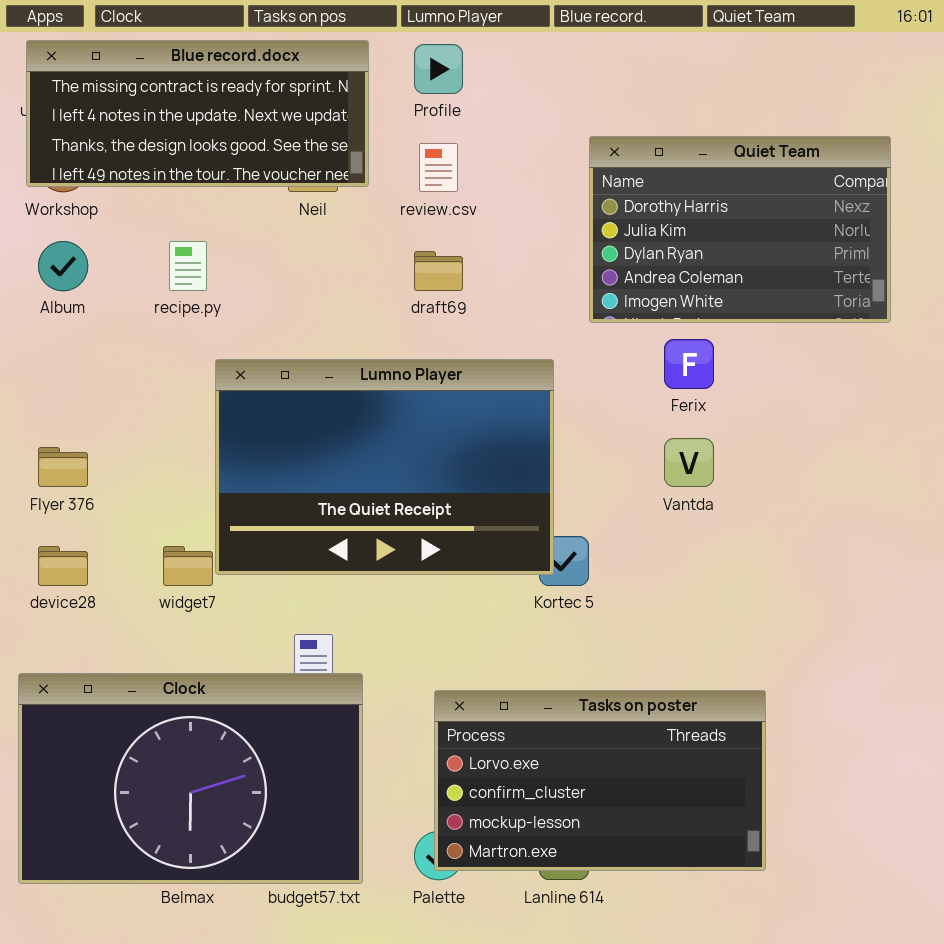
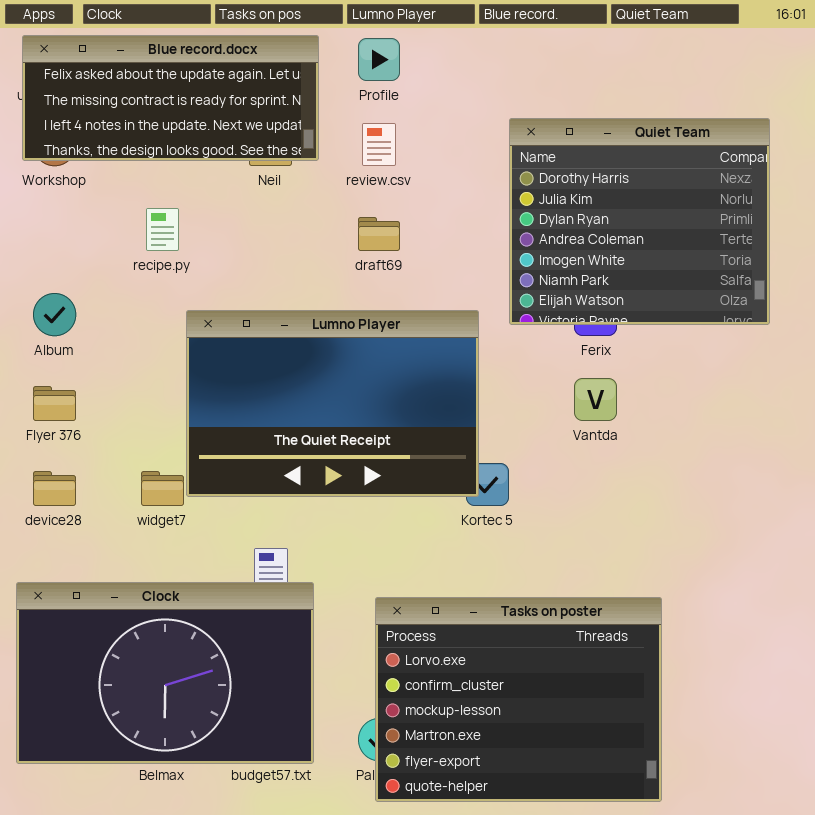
Blue record.docx: [26,40,369,187] -> [22,35,319,161], scrolled up 1 row
Quiet Team: [589,136,891,323] -> [509,118,770,325], resized
Album: [38,241,88,291] -> [33,293,76,336], moved
Tasks on poster: [434,690,766,871] -> [375,597,662,802], resized

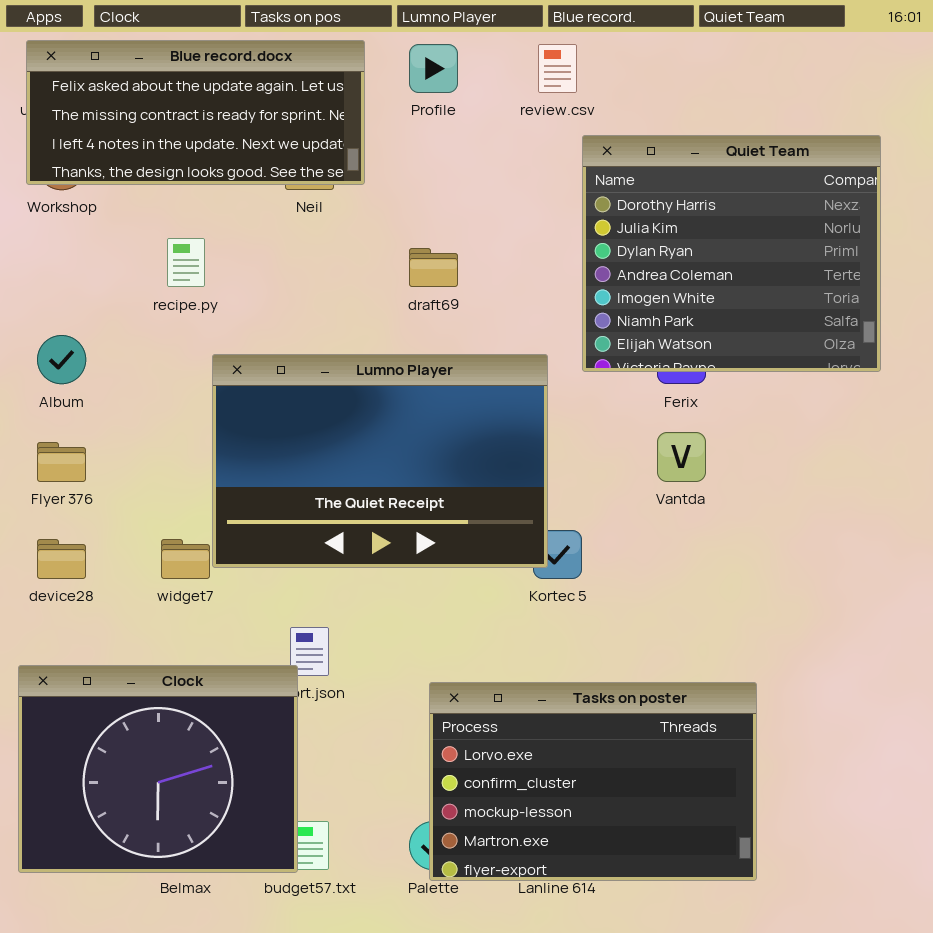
review.csv: [362,123,396,166] -> [538,44,577,93], moved
Clock: [16,582,314,764] -> [18,665,298,873], resized
Tasks on poster: [375,597,662,802] -> [429,682,757,881], resized

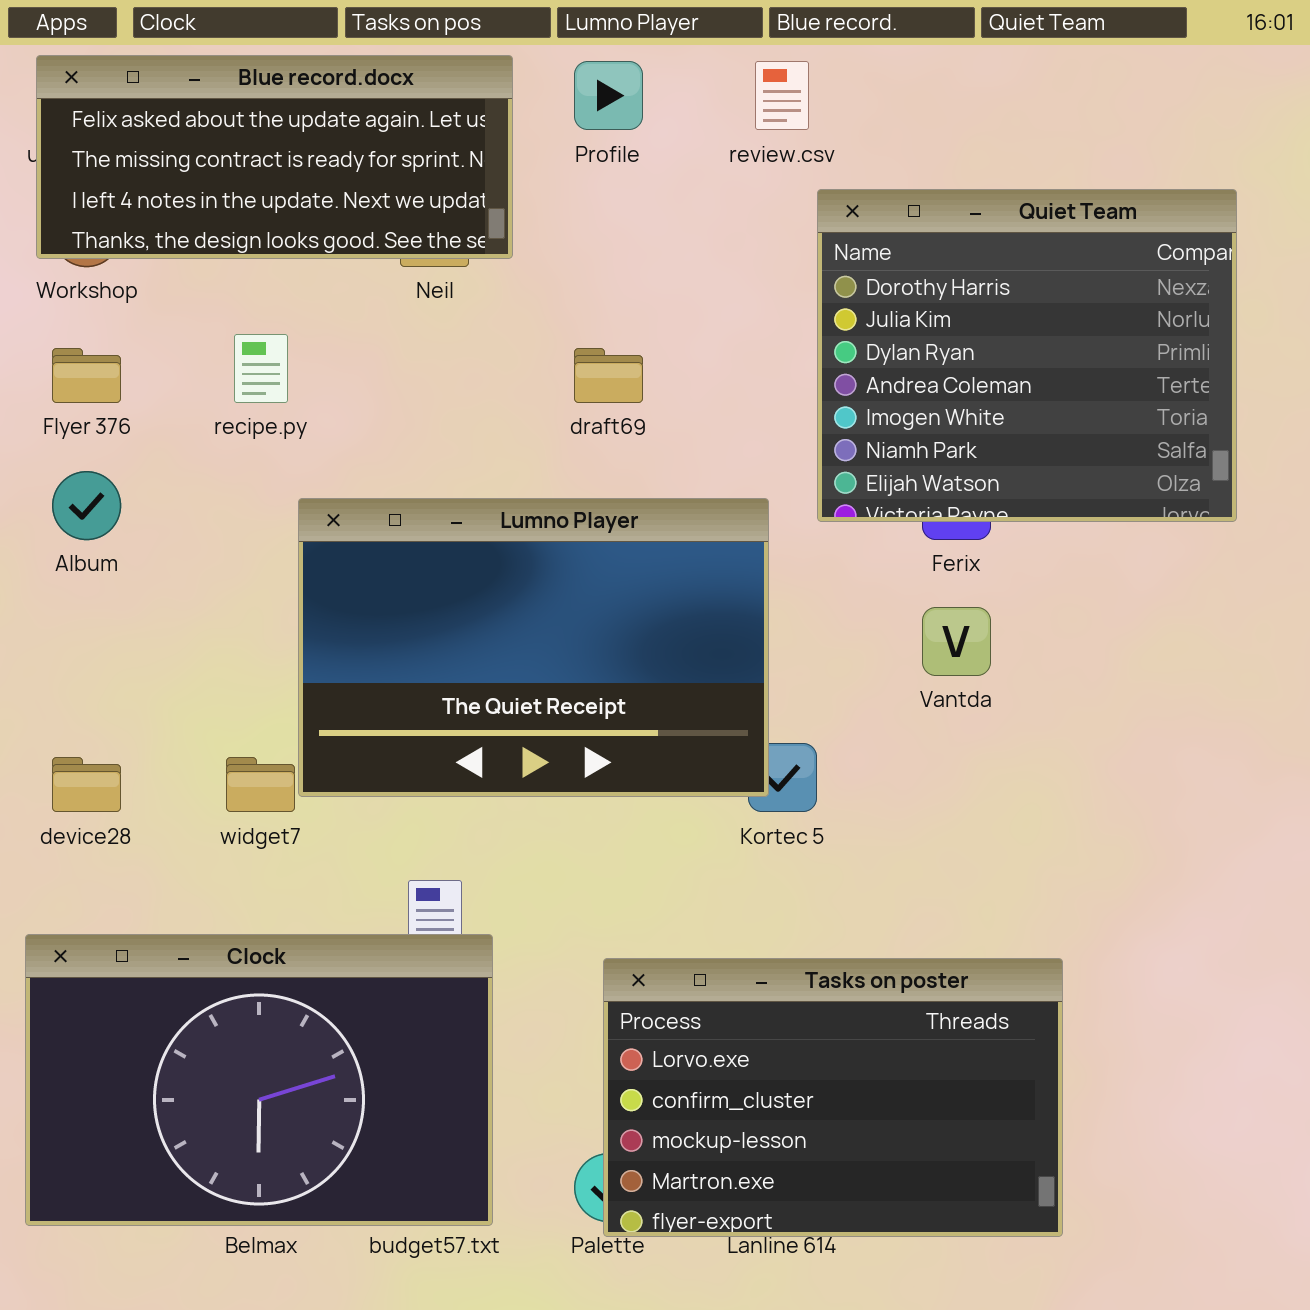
Flyer 376: [37,442,86,482] -> [52,348,121,403], moved
Clock: [18,665,298,873] -> [25,934,493,1226], resized

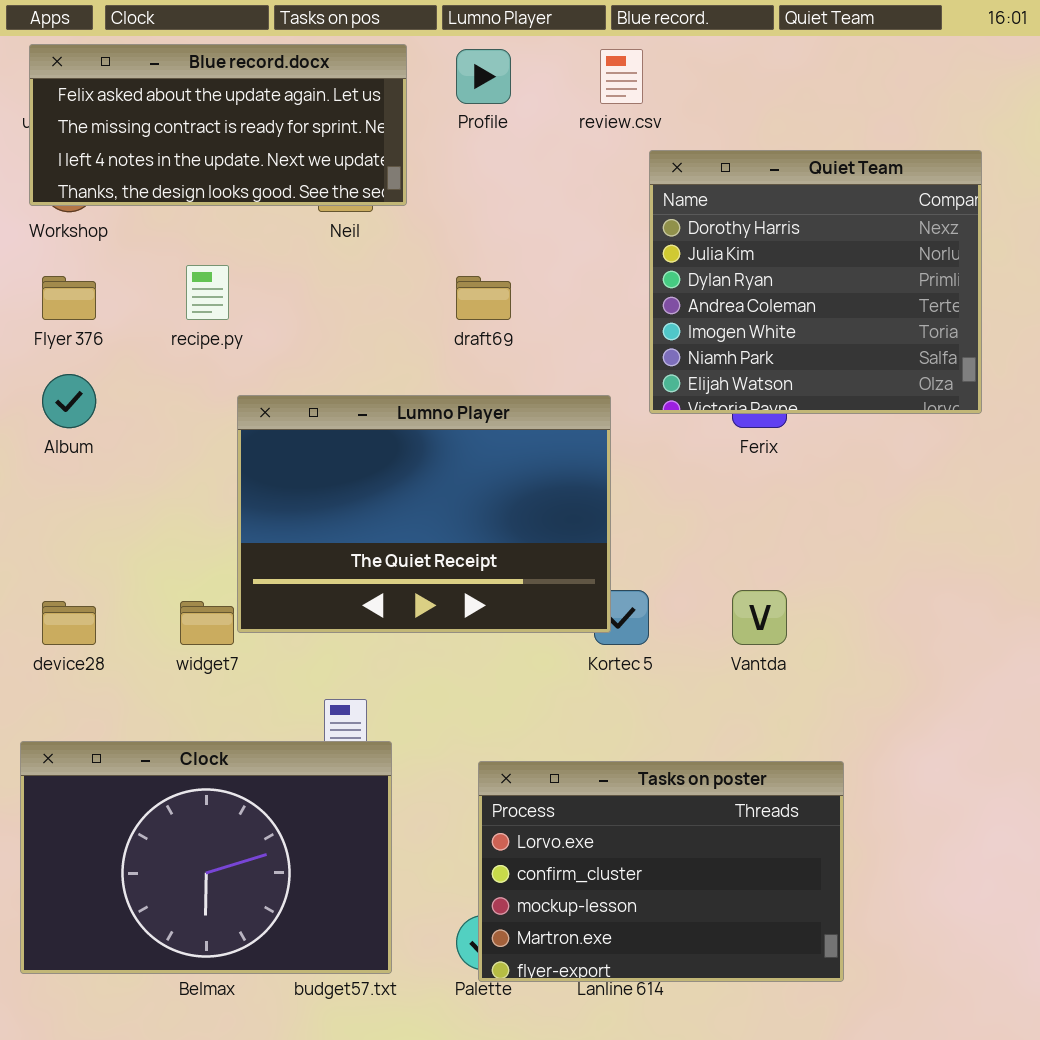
Vantda: [922,607,991,676] -> [732,590,787,645], moved

